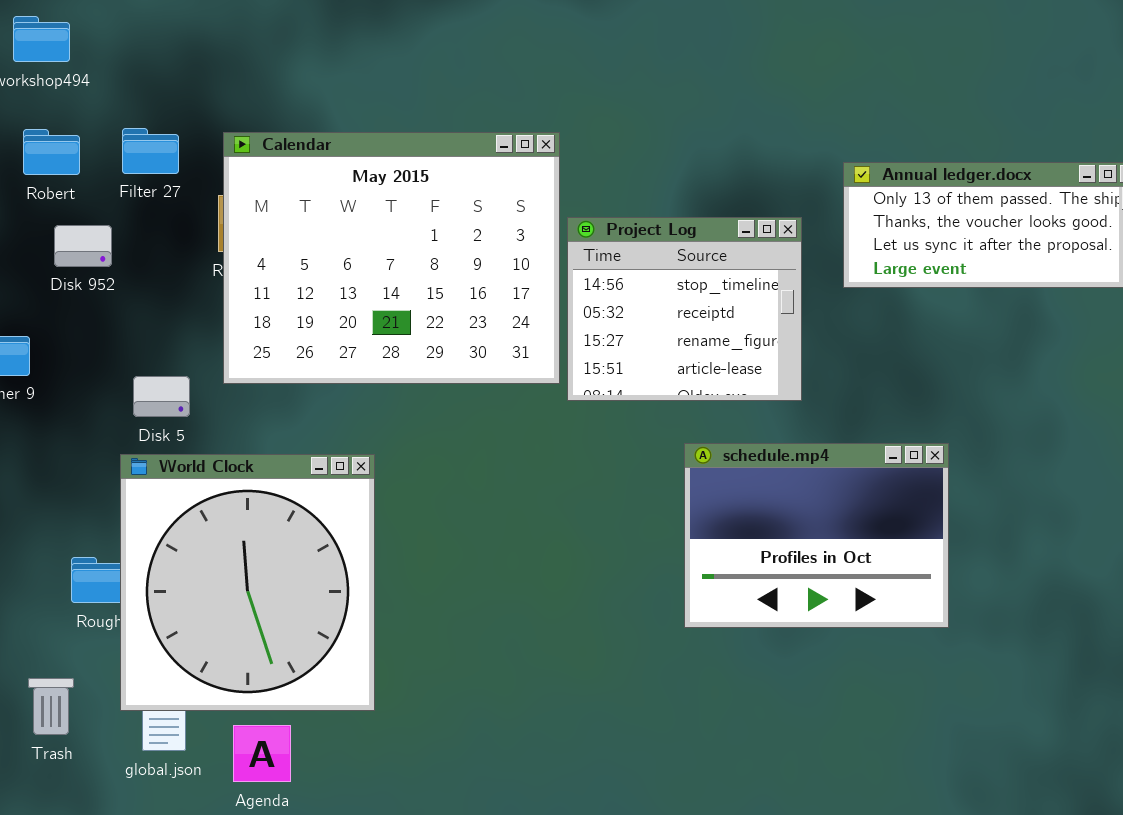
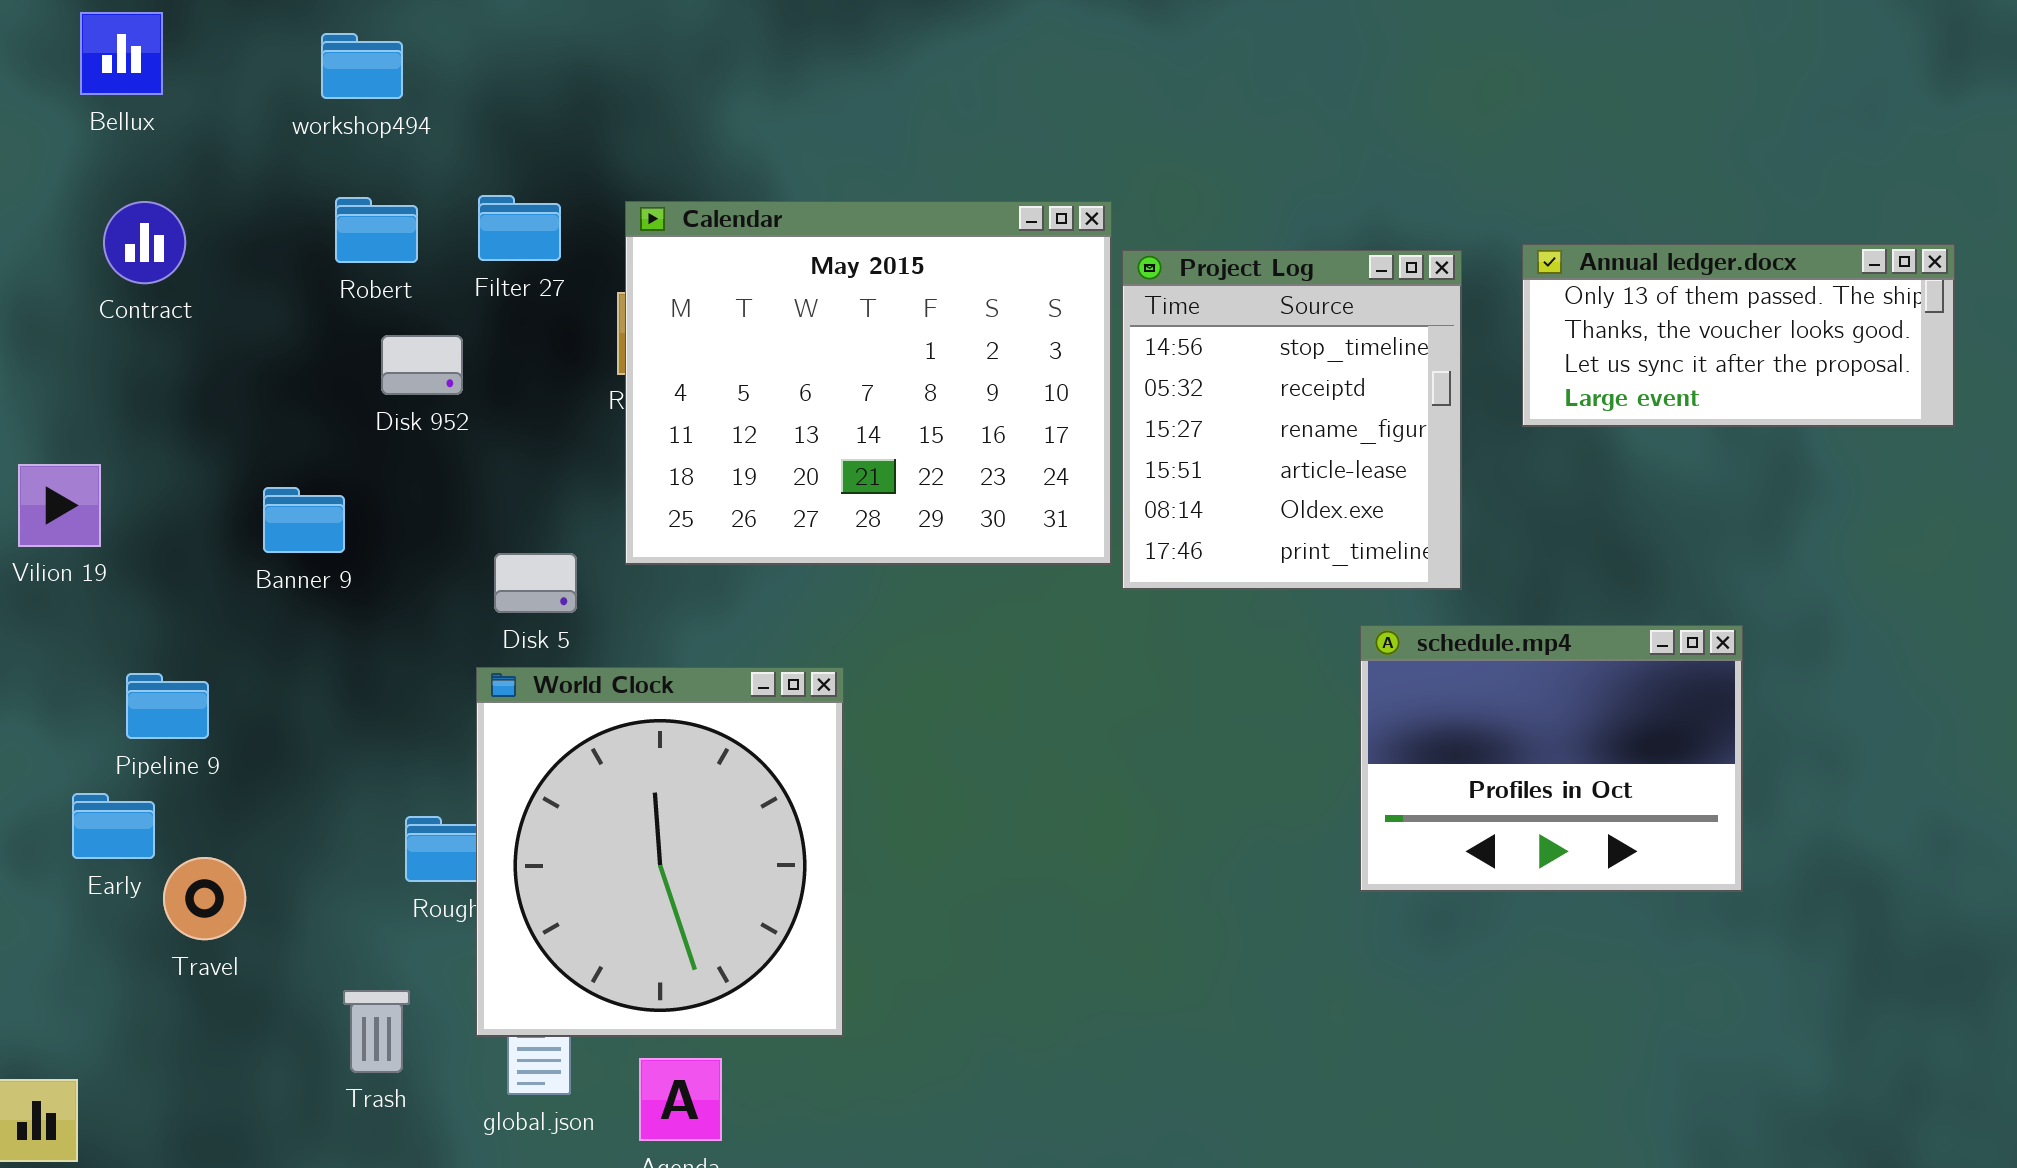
Project Log: [567,217,802,401] -> [1122,250,1462,590], resized
schedule.mp4: [684,443,949,628] -> [1360,625,1743,892], moved

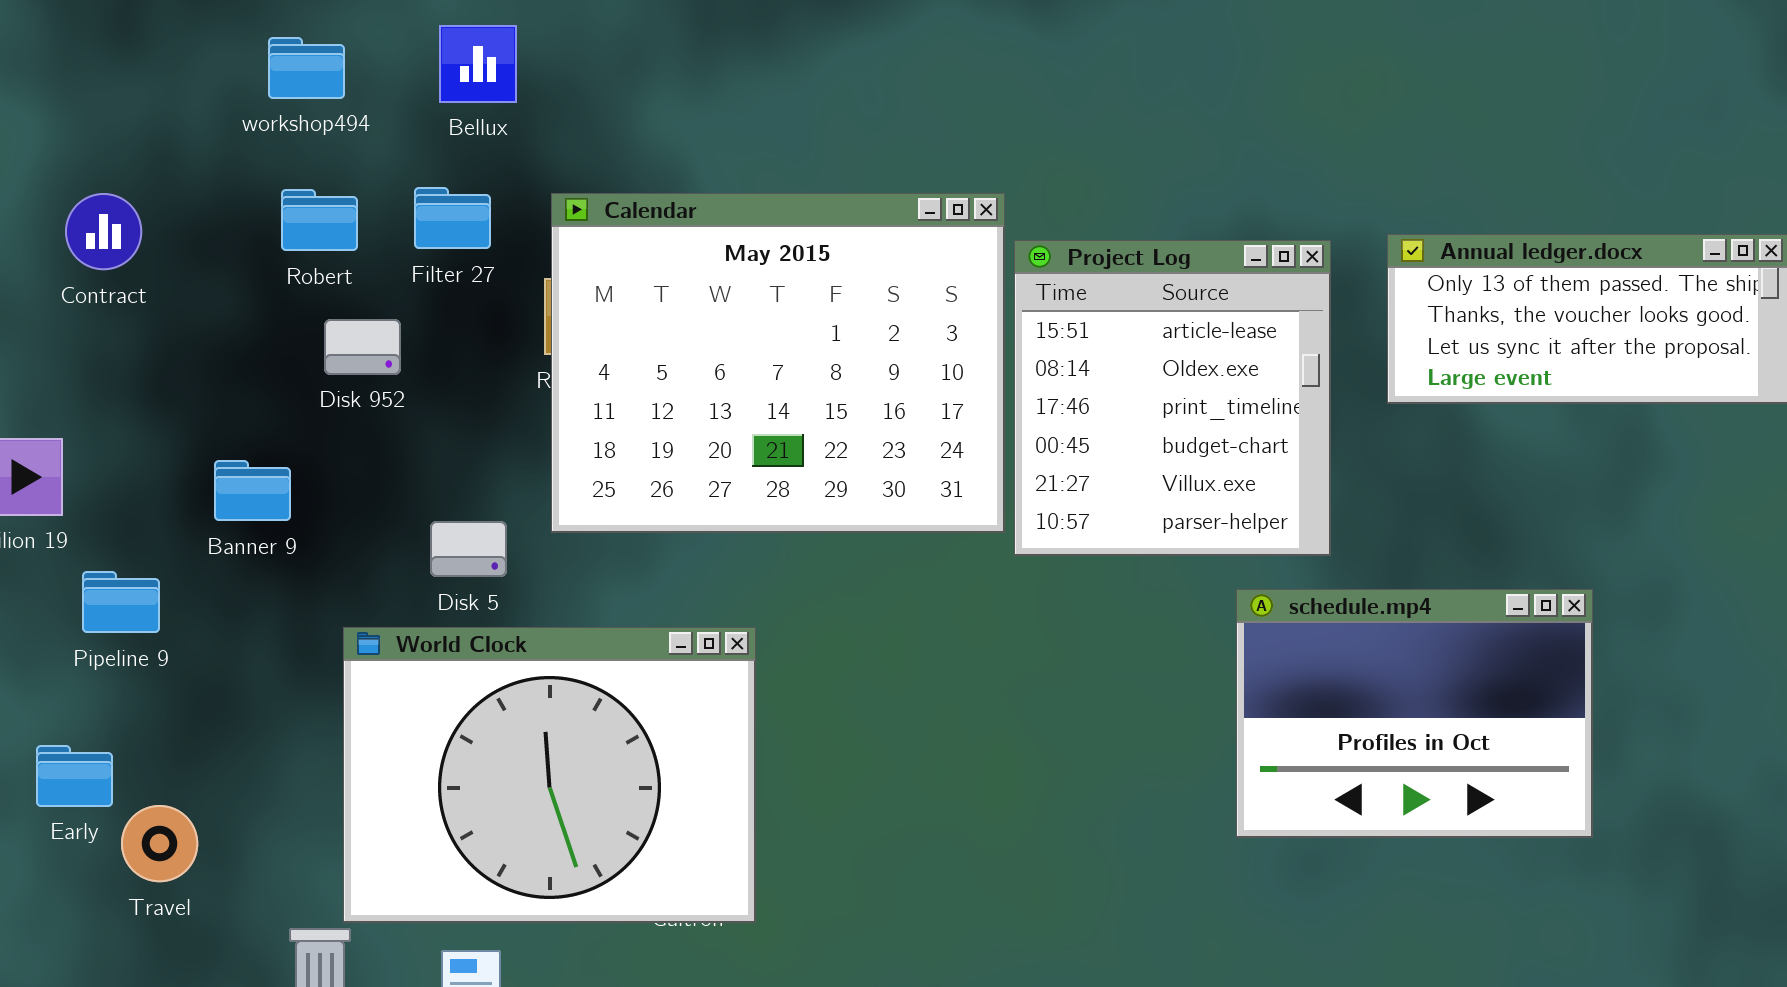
Bellux: [80,12,163,95] -> [439,25,517,103], moved
Project Log: [1122,250,1462,590] -> [1014,240,1331,556], scrolled down 3 rows
World Clock: [476,667,844,1037] -> [343,627,756,923], resized
Pipeline 9: [126,673,209,739] -> [82,571,160,633], moved

